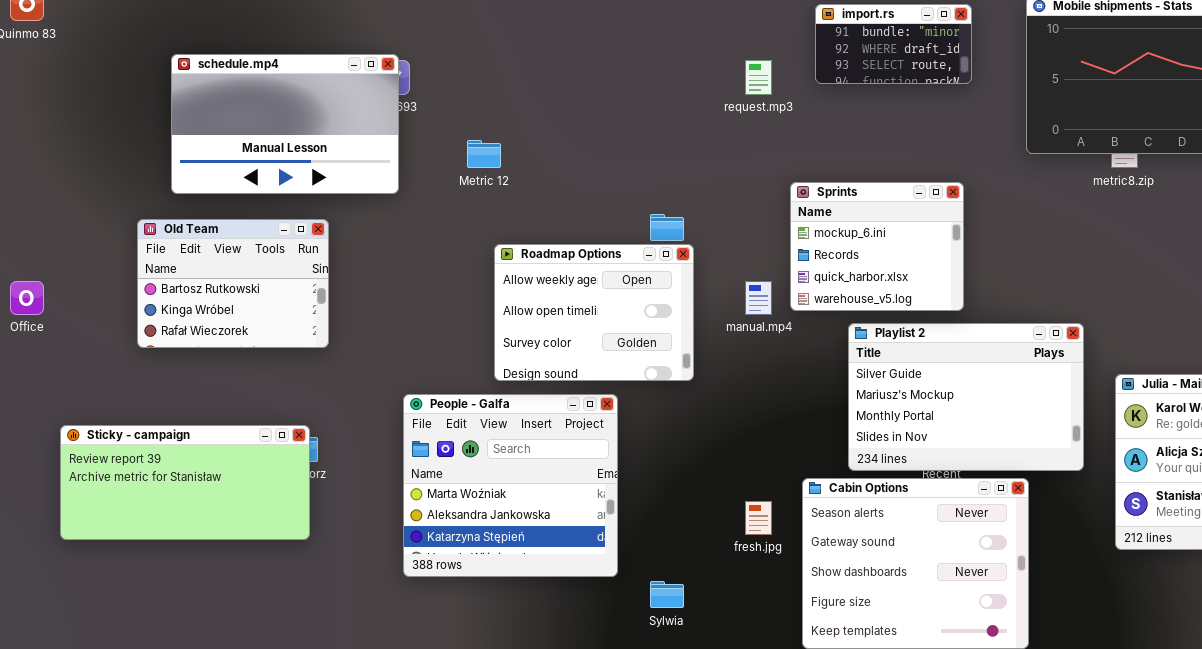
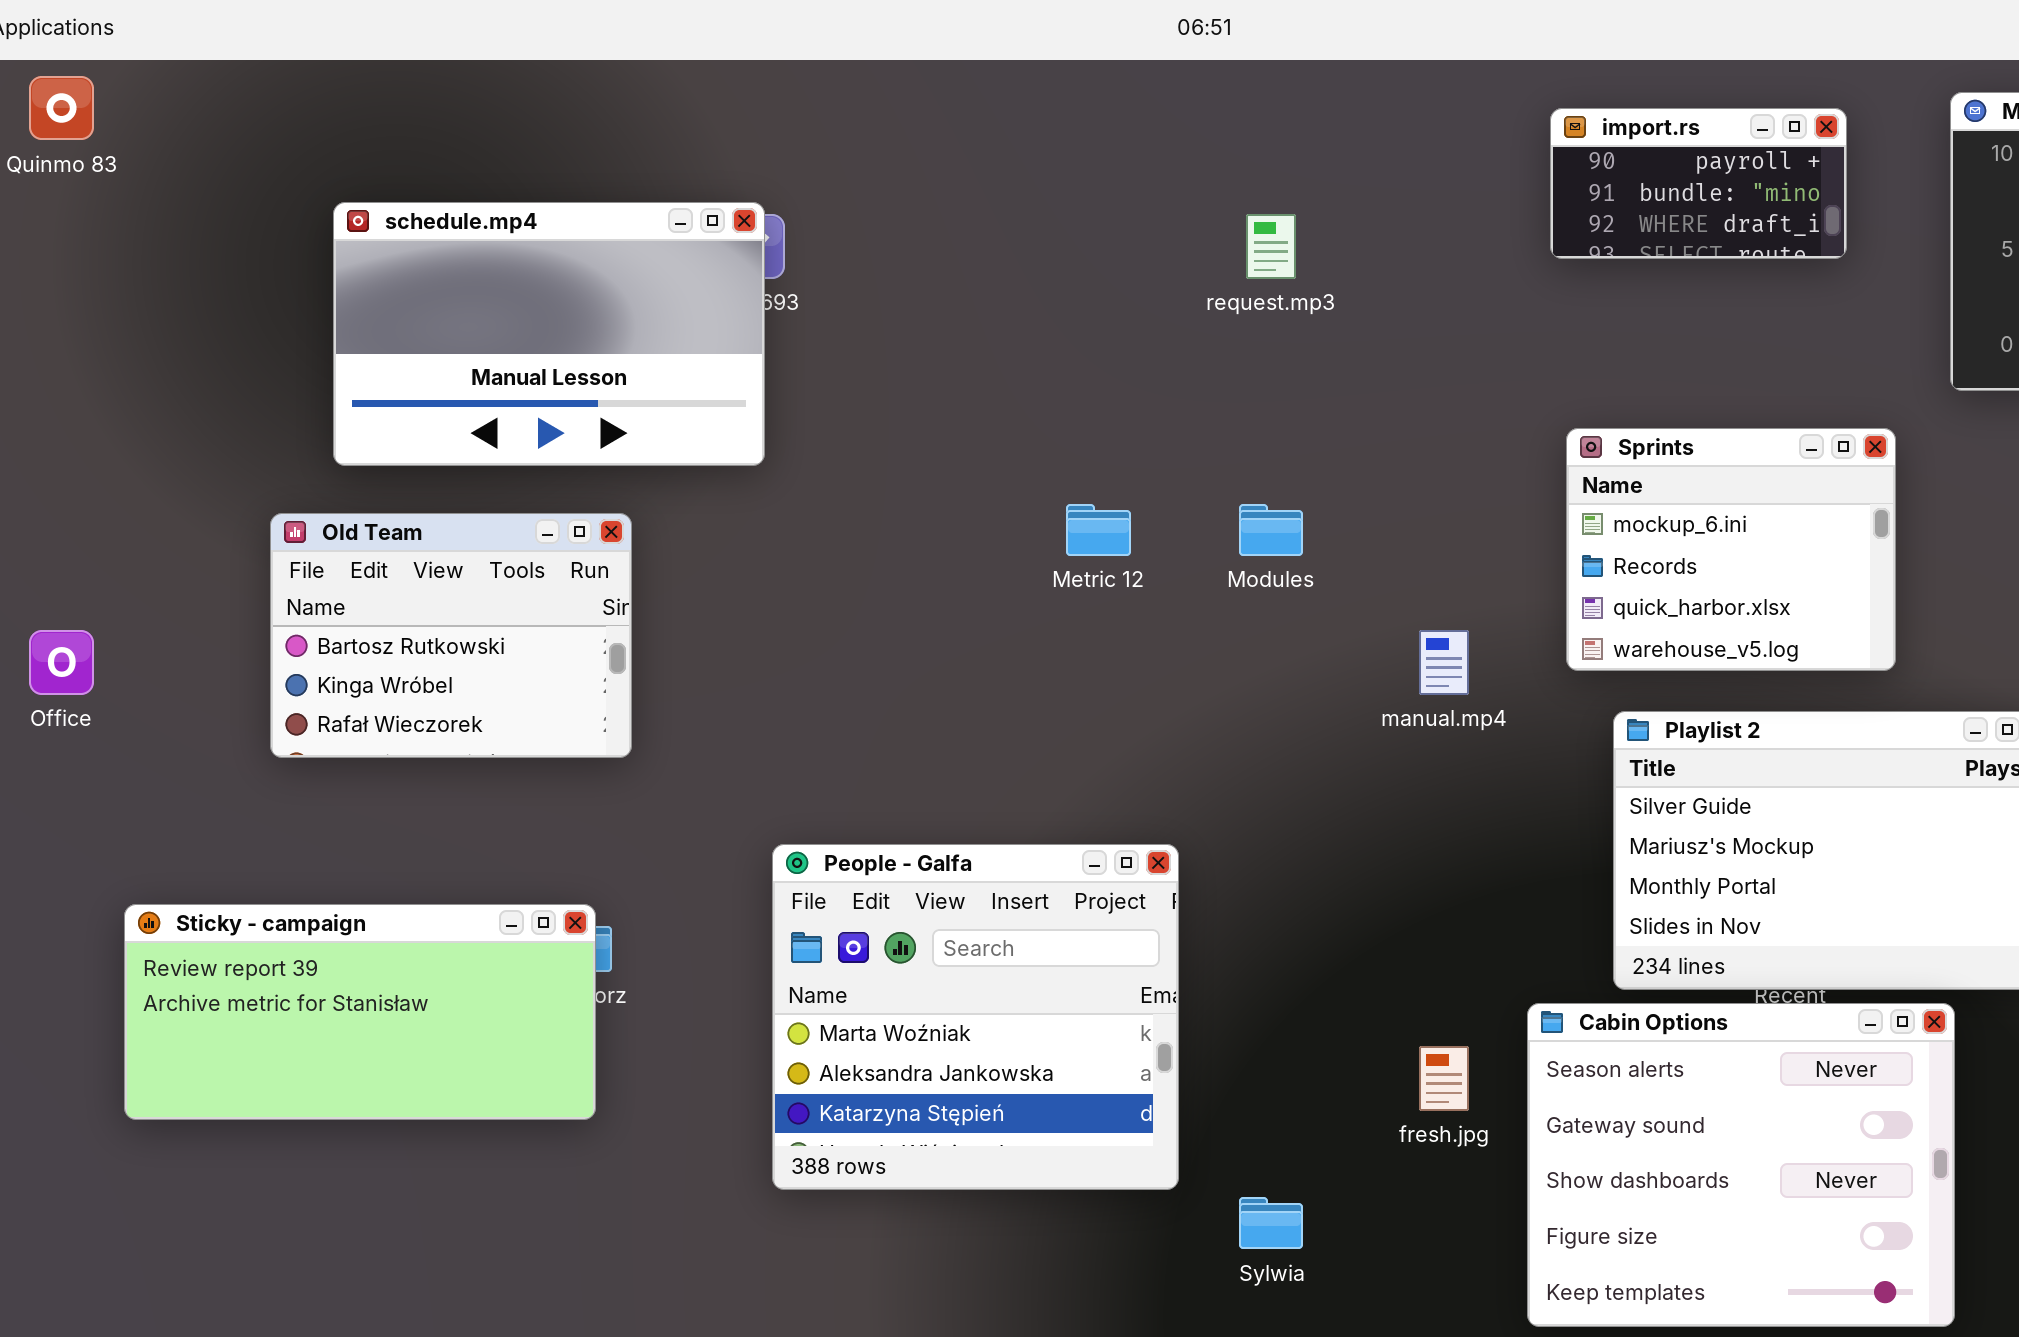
import.rs: [815,4,972,84] -> [1550,108,1847,259], scrolled up 1 row
request.mp3: [745,60,772,95] -> [1246,214,1296,279], moved
Metric 12: [467,140,501,168] -> [1066,504,1131,556], moved
Sprints: [790,182,964,311] -> [1566,428,1896,671], moved
Roadmap Options: [494,244,694,381] -> none, closed

